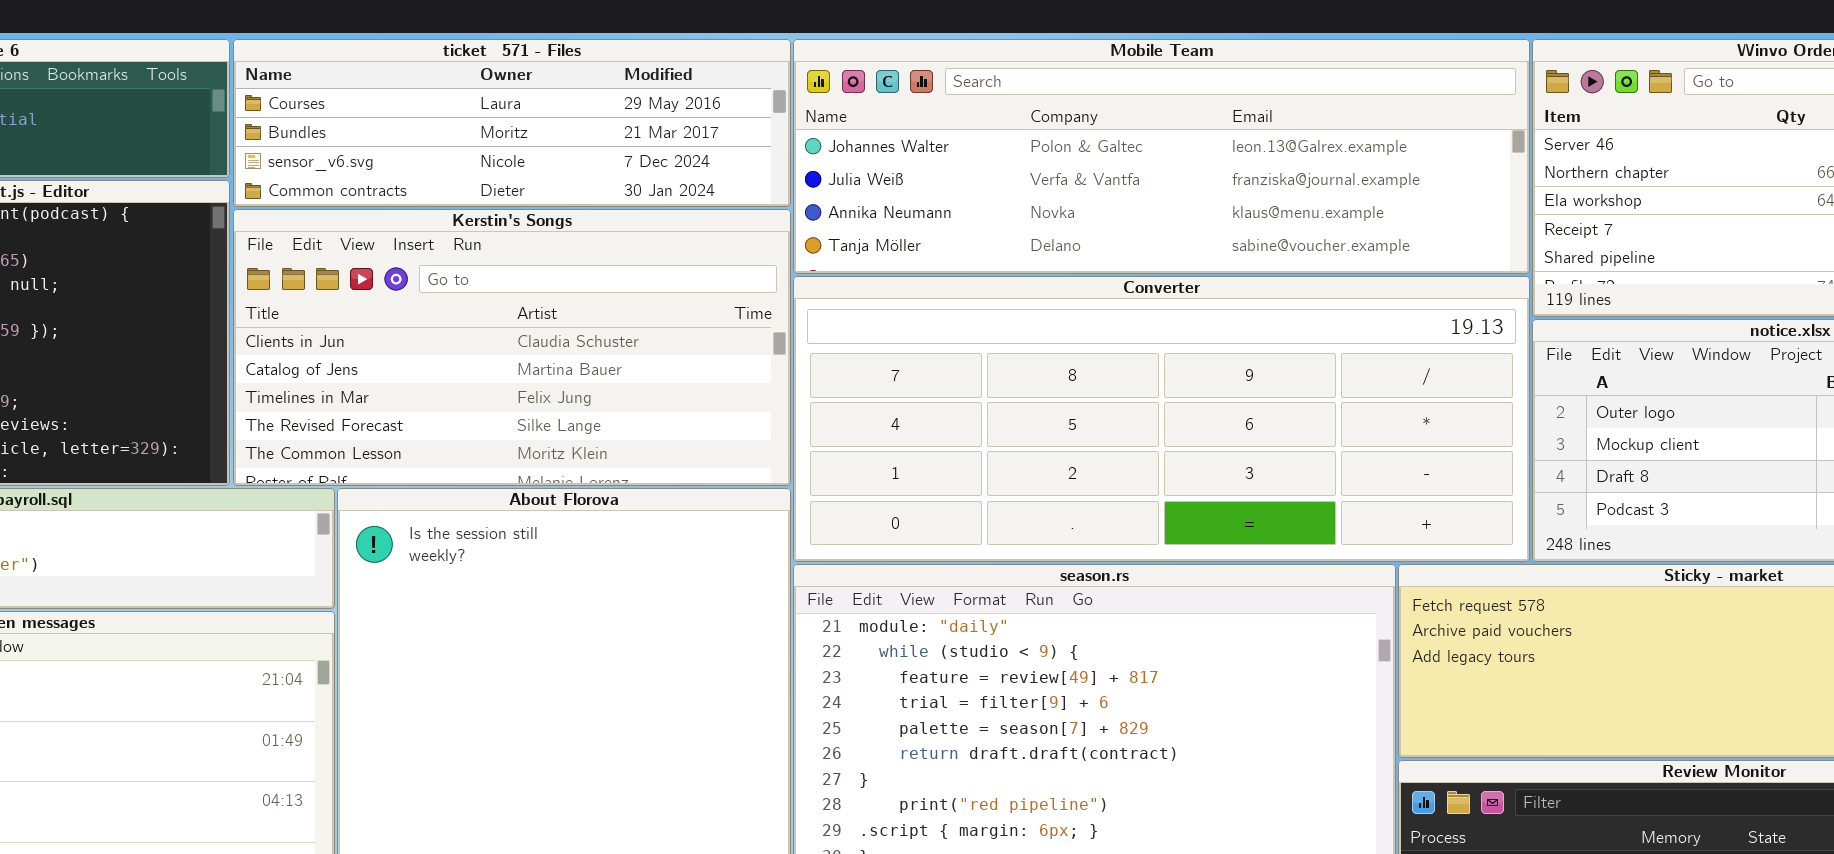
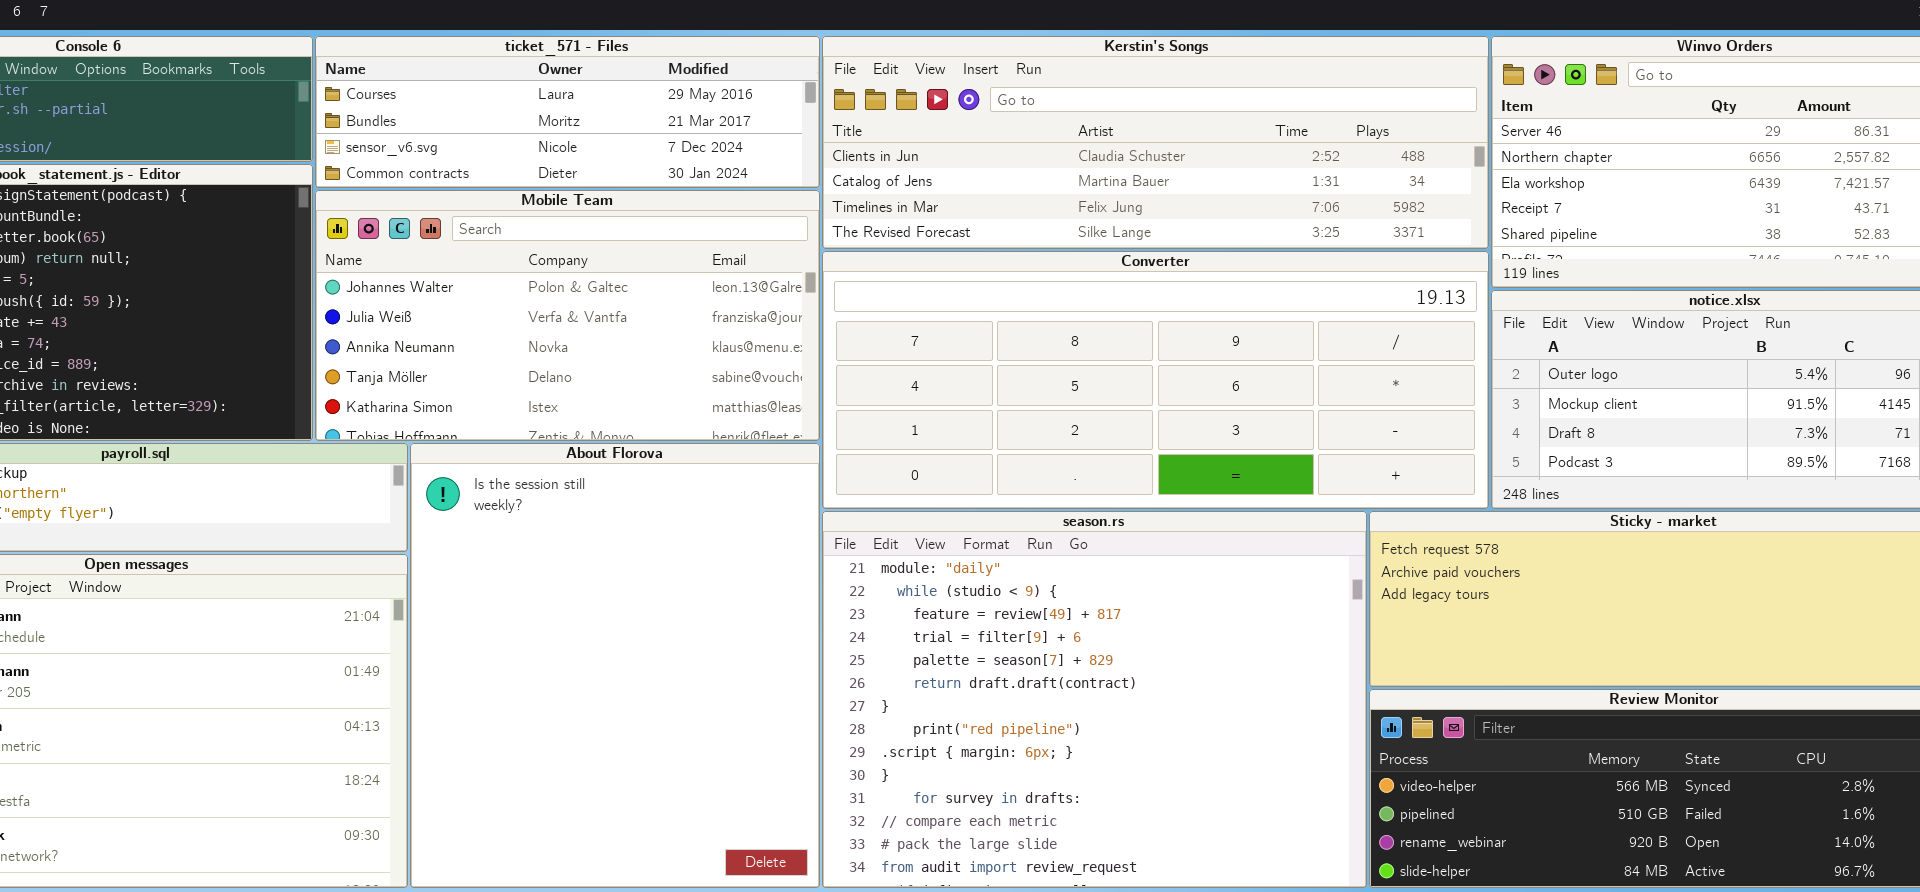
Mobile Team: [793,39,1530,274] -> [315,190,820,441], moved, resized
Kerstin's Songs: [233,209,791,486] -> [822,36,1489,249], moved, resized

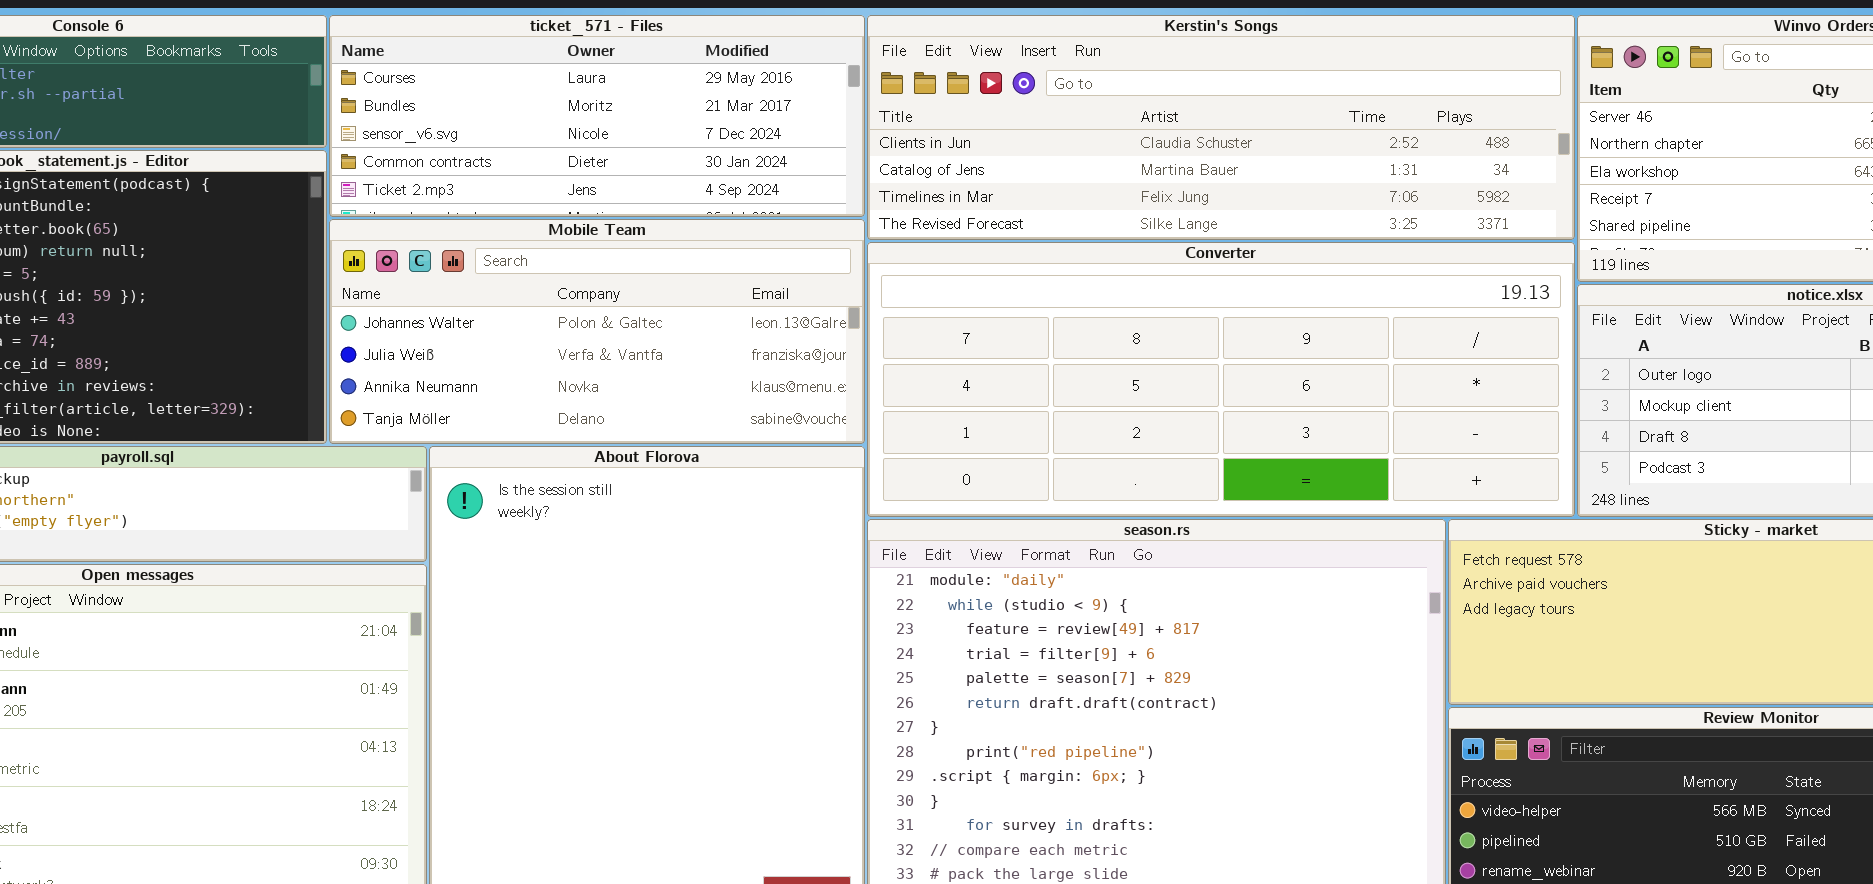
ticket_571 - Files: [315,36,820,188] -> [329,15,865,217], resized
Mobile Team: [315,190,820,441] -> [329,219,865,444], resized

